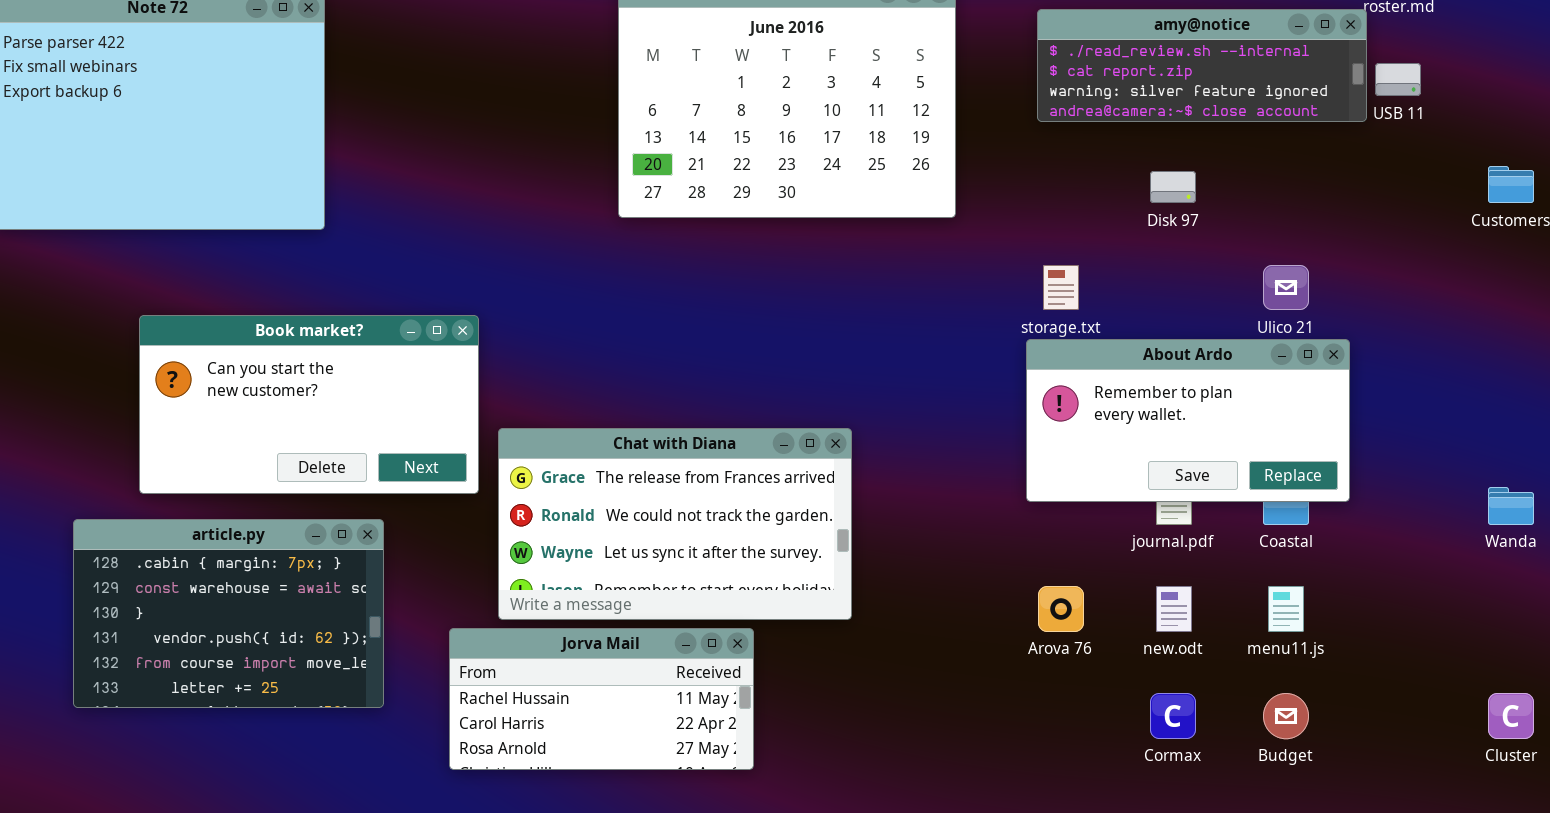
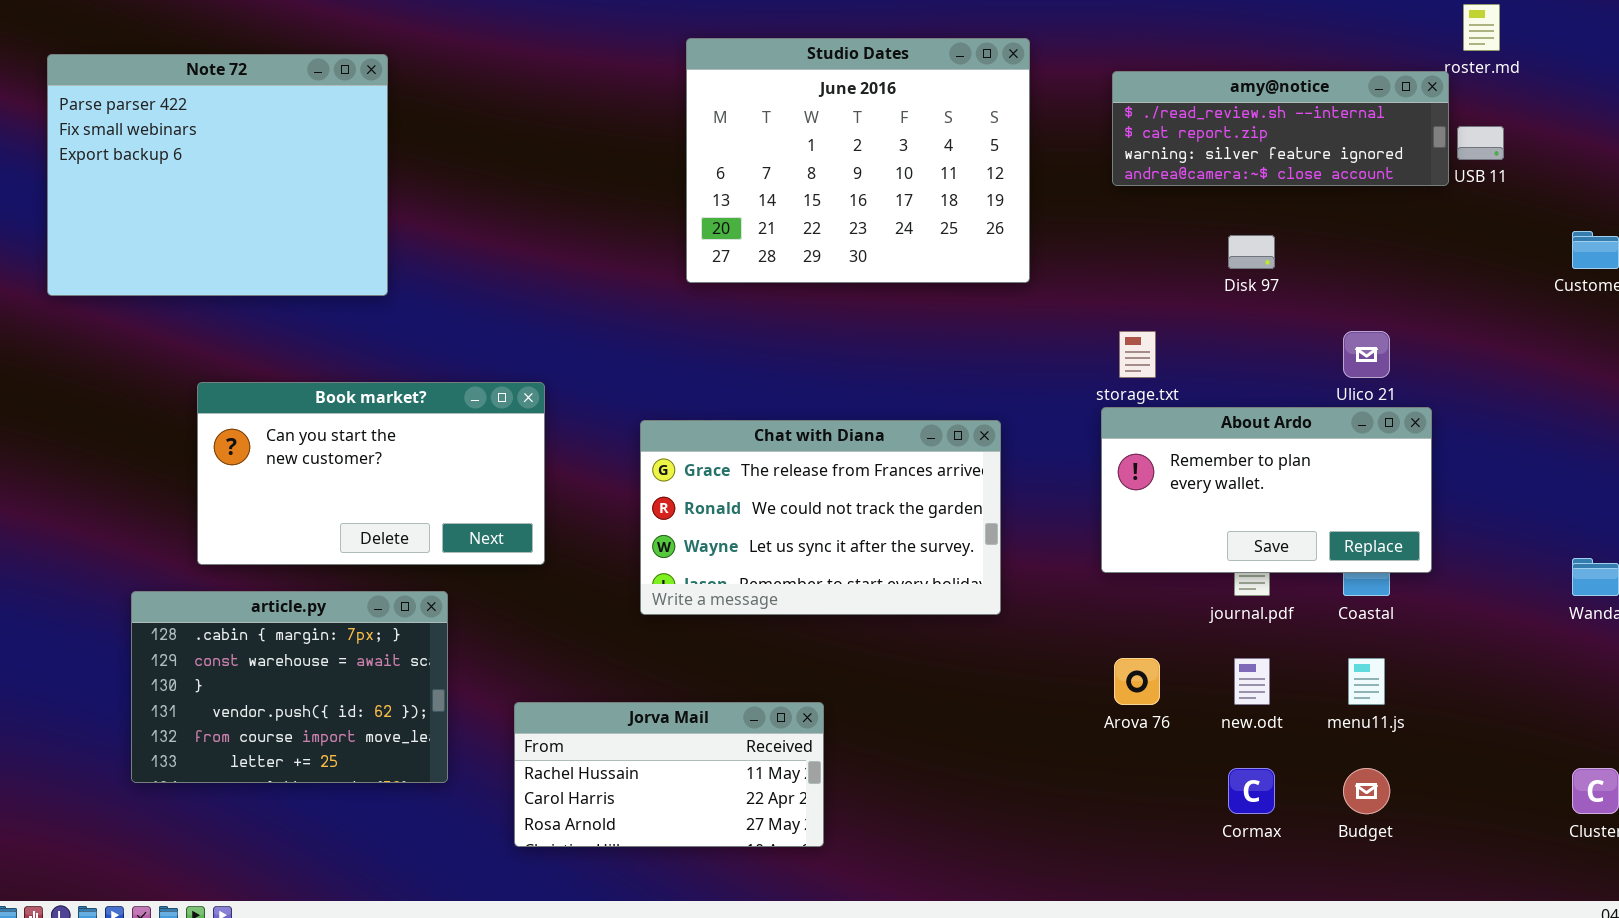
Chat with Diana: [498,428,852,620] -> [640,420,1001,615], moved

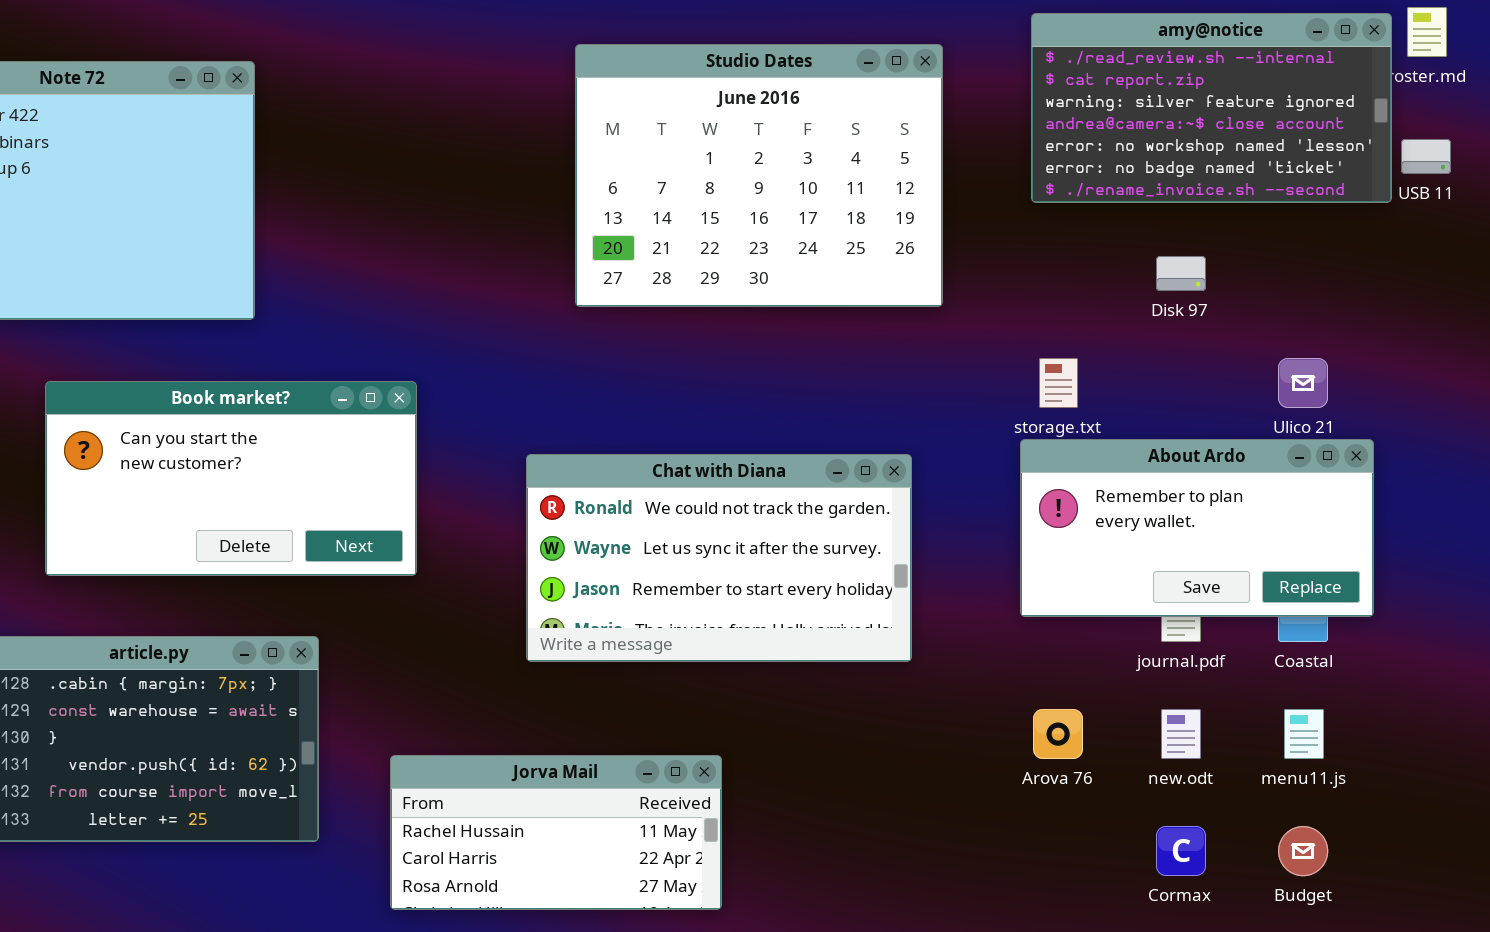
amy@notice: [1112,71,1449,186] -> [1031,13,1392,203], resized
Book market?: [197,382,545,565] -> [45,381,417,576], moved
Chat with Diana: [640,420,1001,615] -> [526,454,912,662], scrolled down 1 row

